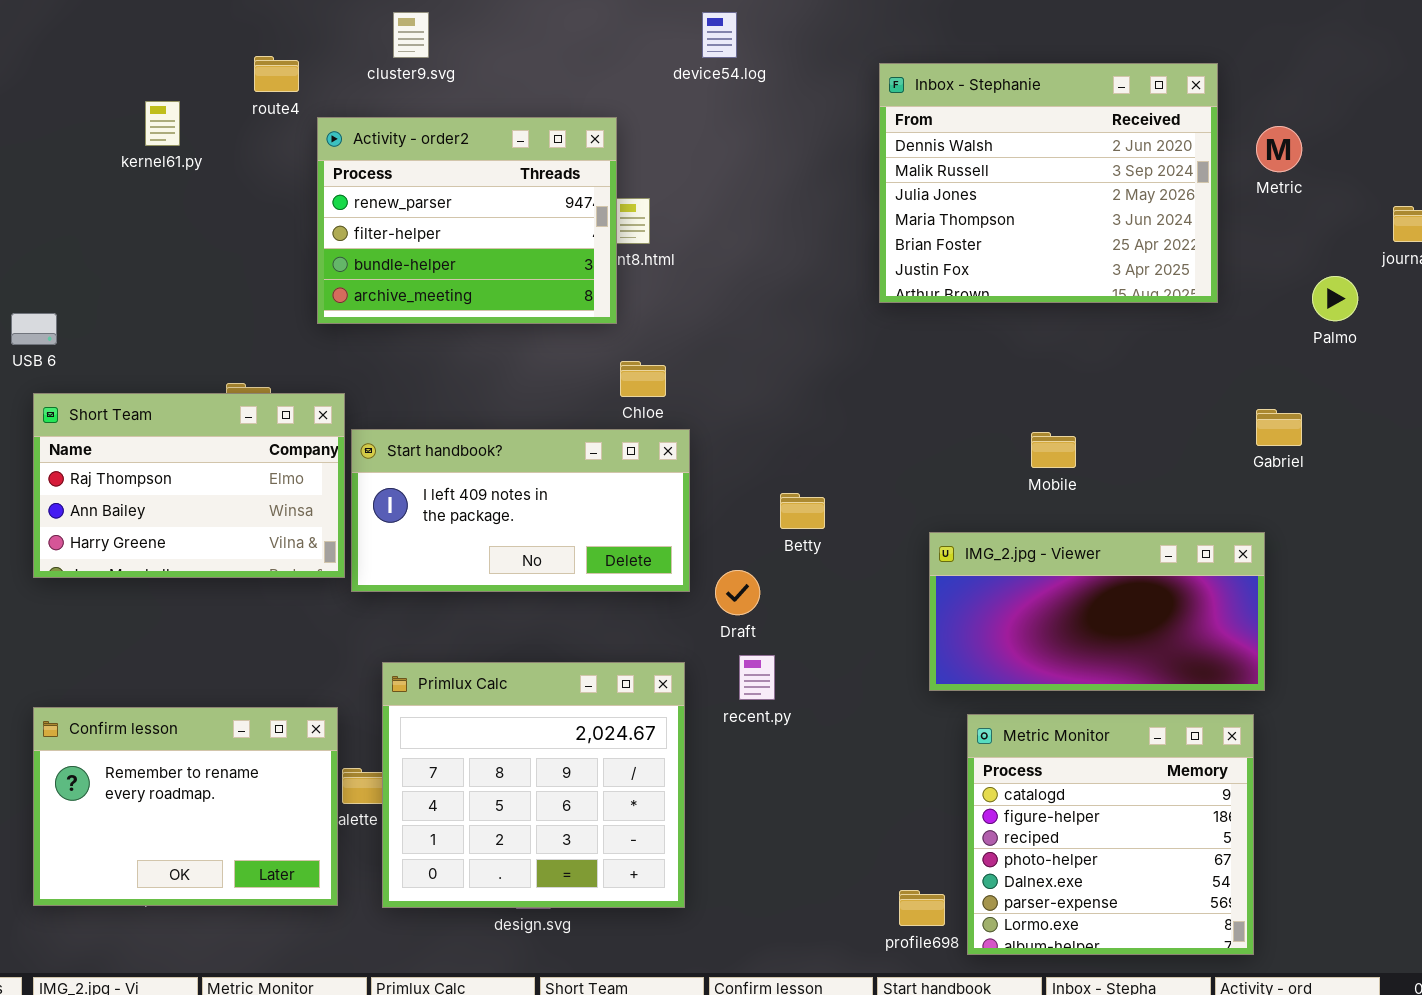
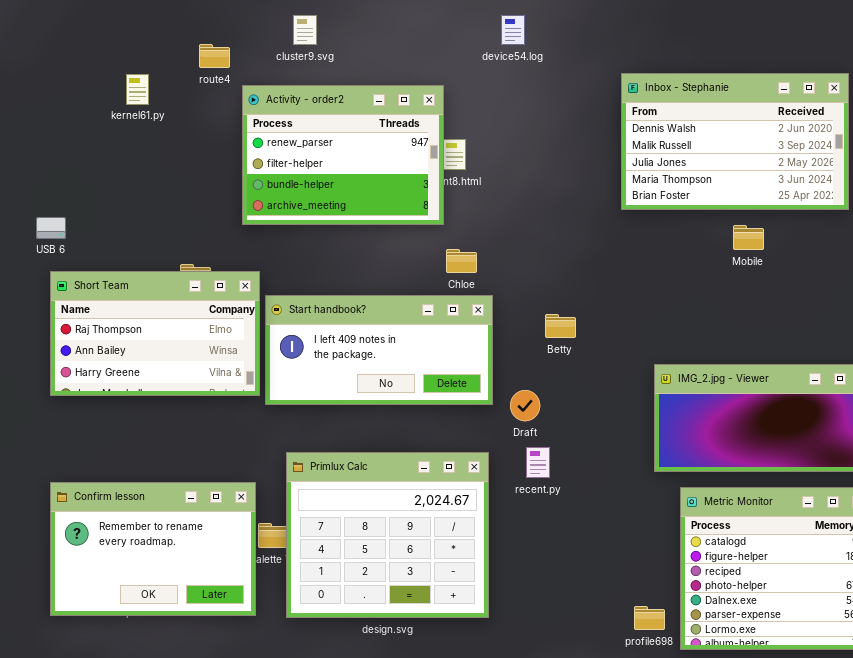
Inbox - Stephanie: [879,63,1218,303] -> [621,73,849,210], resized
Mobile: [1031,432,1076,468] -> [733,225,764,250], moved
Betty: [780,493,825,529] -> [545,314,576,338], moved

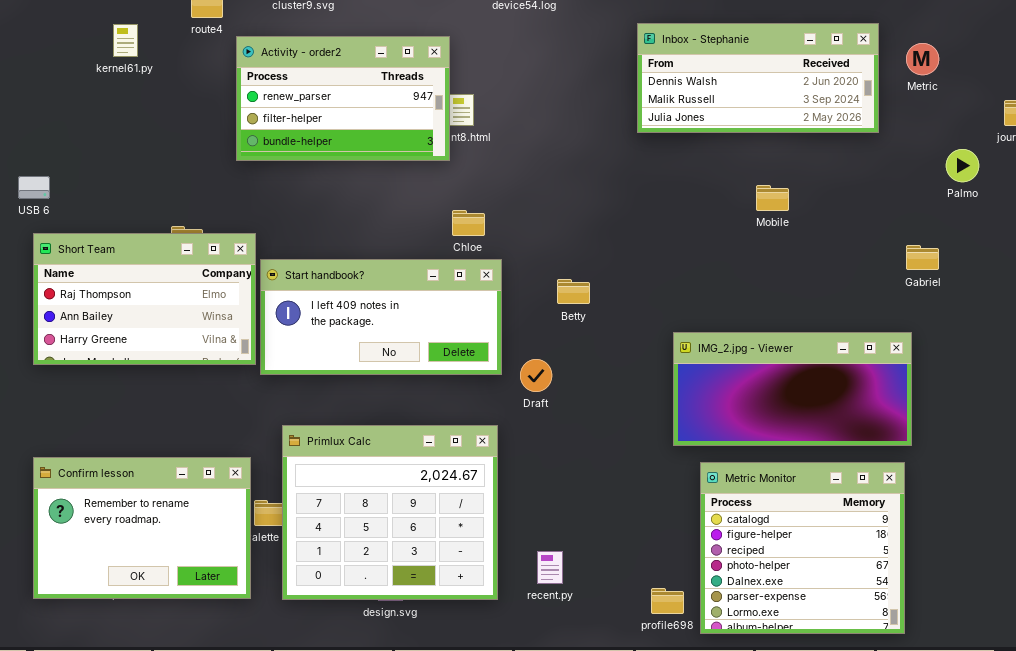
Inbox - Stephanie: [621,73,849,210] -> [637,23,879,133], resized
Activity - order2: [242,85,444,225] -> [236,36,450,161], resized
recent.py: [526,447,550,478] -> [537,551,563,584], moved

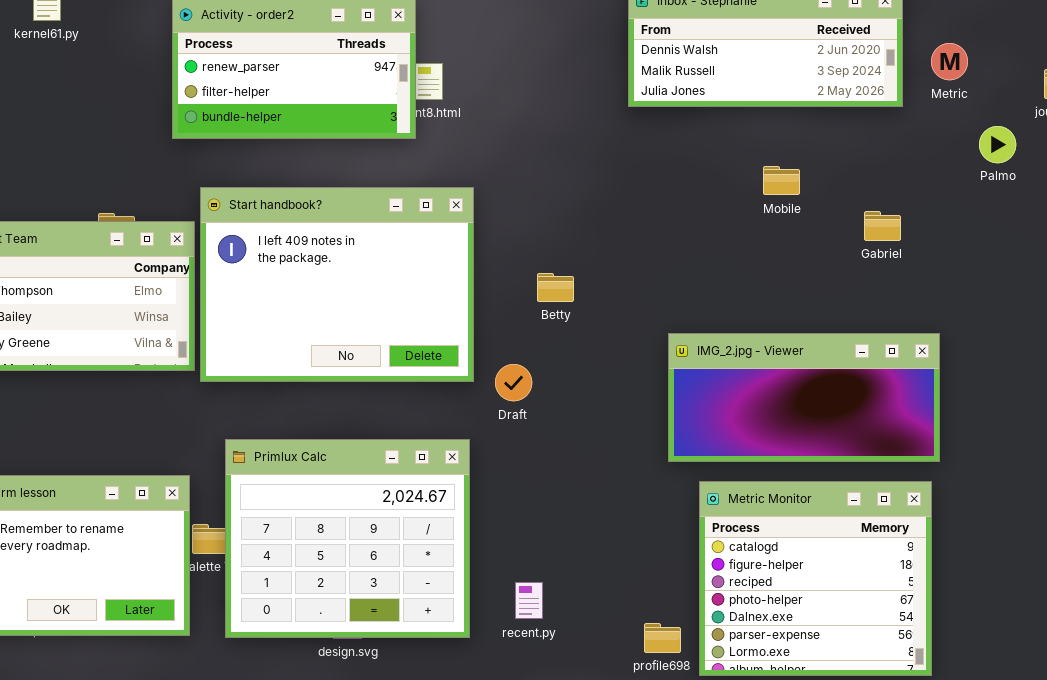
Metric: [906,43,939,75] -> [931,43,968,80], moved
Gabriel: [906,245,939,270] -> [864,211,901,241], moved
Start handbook?: [260,259,502,375] -> [200,187,474,382], resized

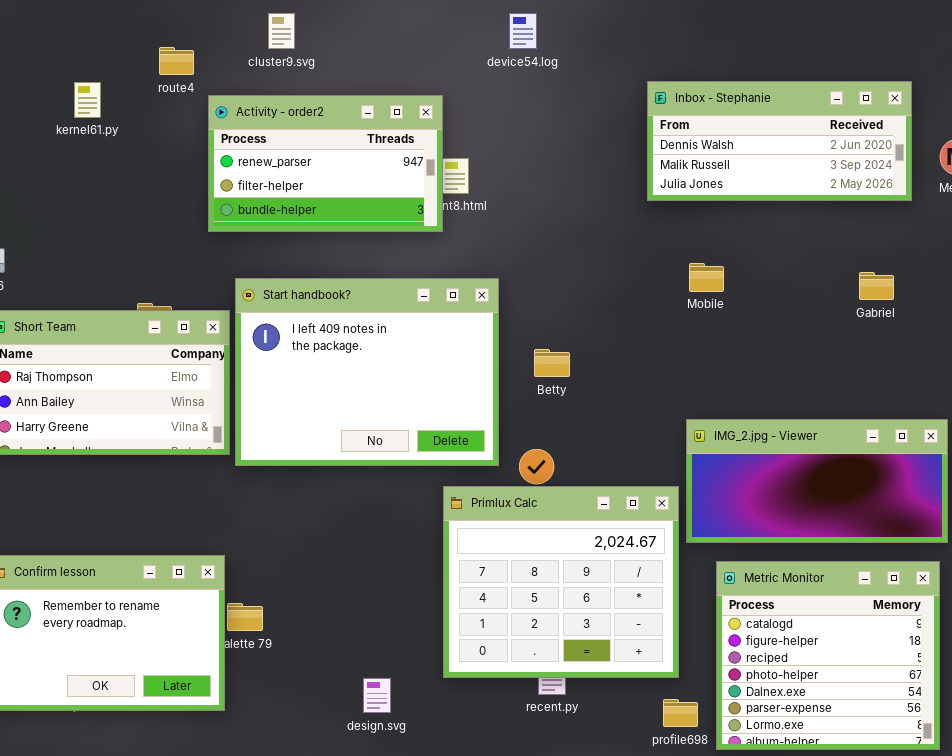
Mobile: [763,166,800,195] -> [689,263,724,292], moved
Gabriel: [864,211,901,241] -> [859,272,894,300], moved
Betty: [537,273,574,302] -> [534,349,570,377], moved
Primlux Calc: [225,439,470,638] -> [443,486,679,678], moved

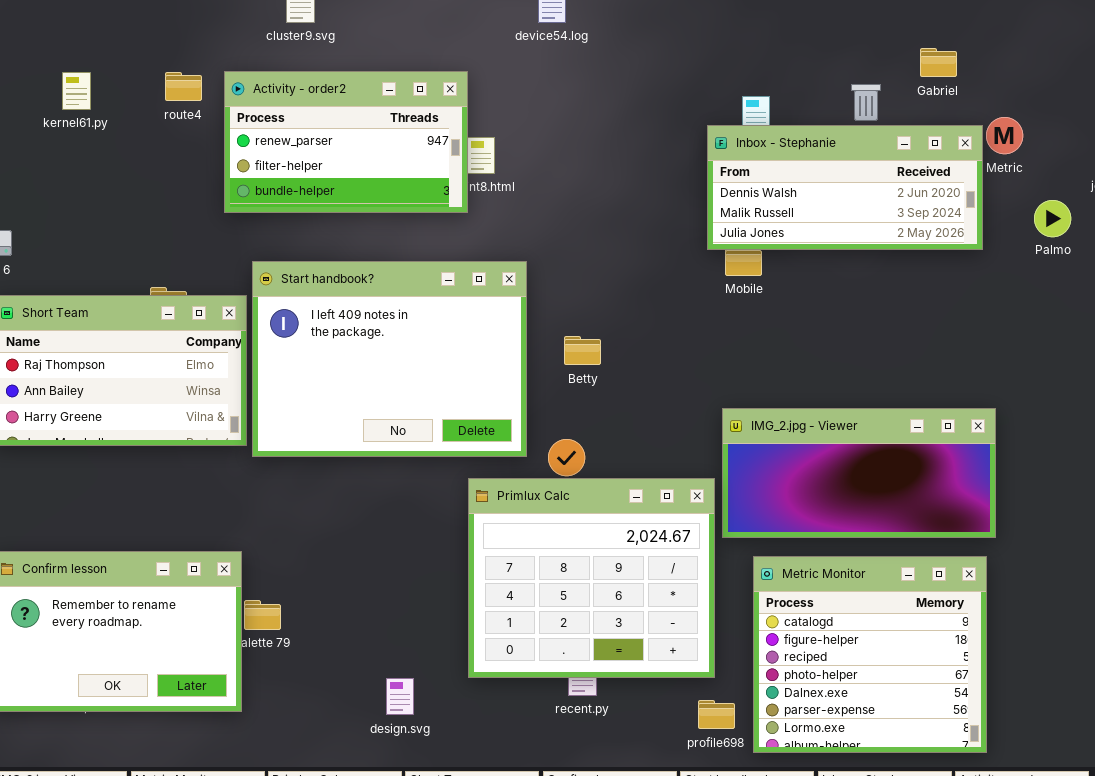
route4: [159,47,194,75] -> [165,72,202,101], moved
Inbox - Stephanie: [647,81,912,201] -> [707,125,983,250], moved
kernel61.py: [74,82,101,118] -> [62,72,91,110], moved
Gabriel: [859,272,894,300] -> [920,48,957,77], moved

